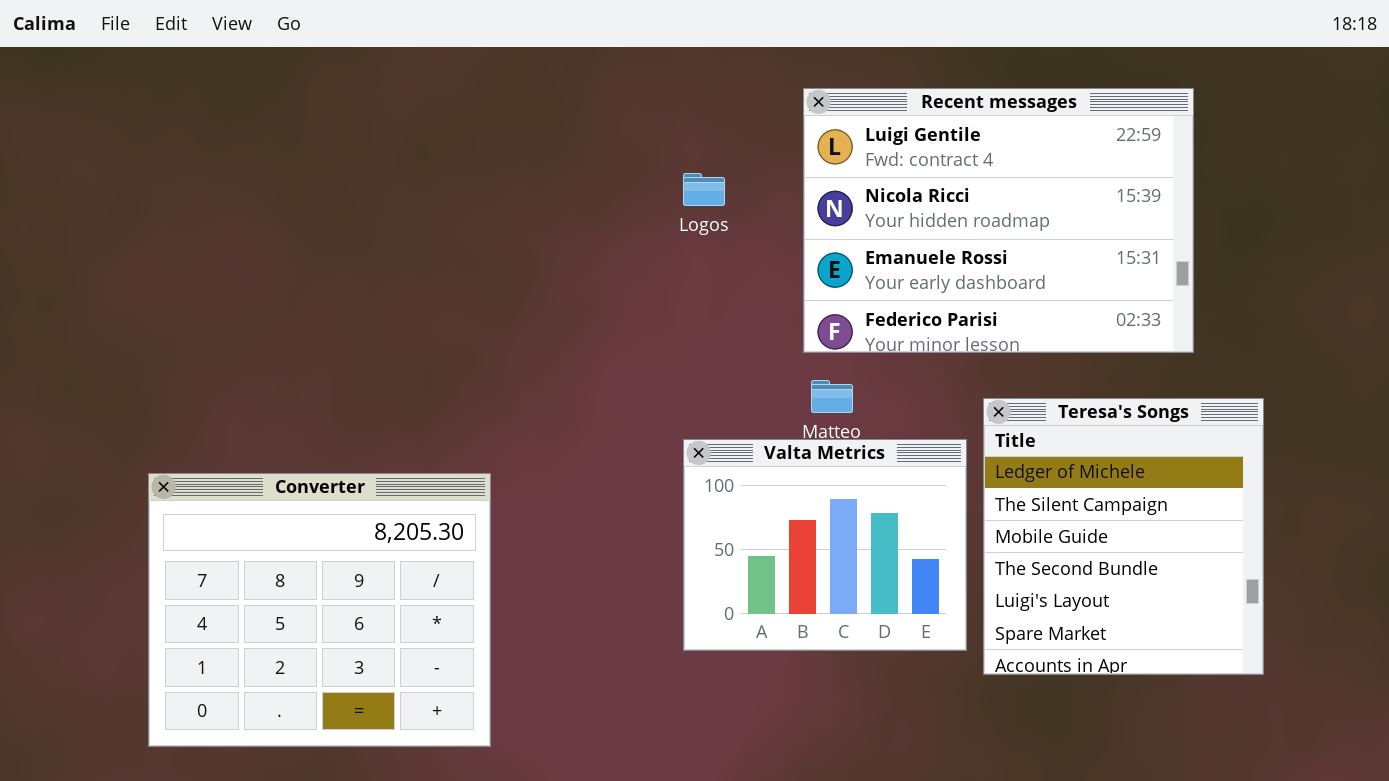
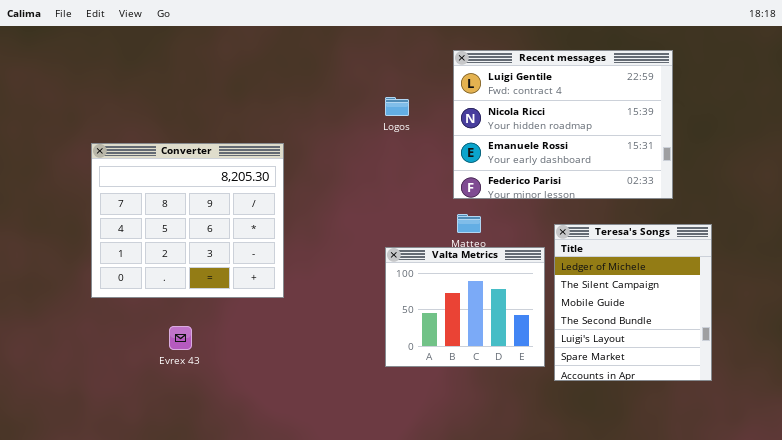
Converter: [148,473,491,747] -> [91,143,284,298], moved

